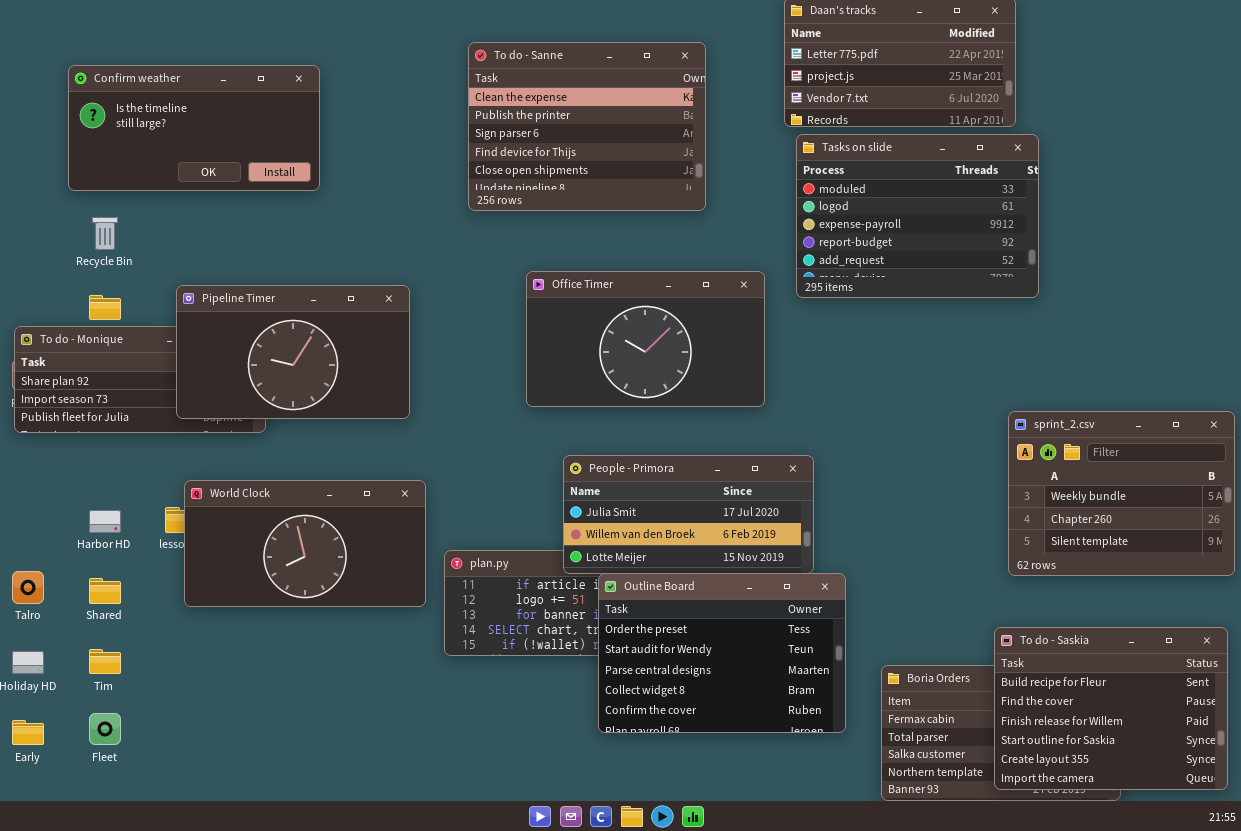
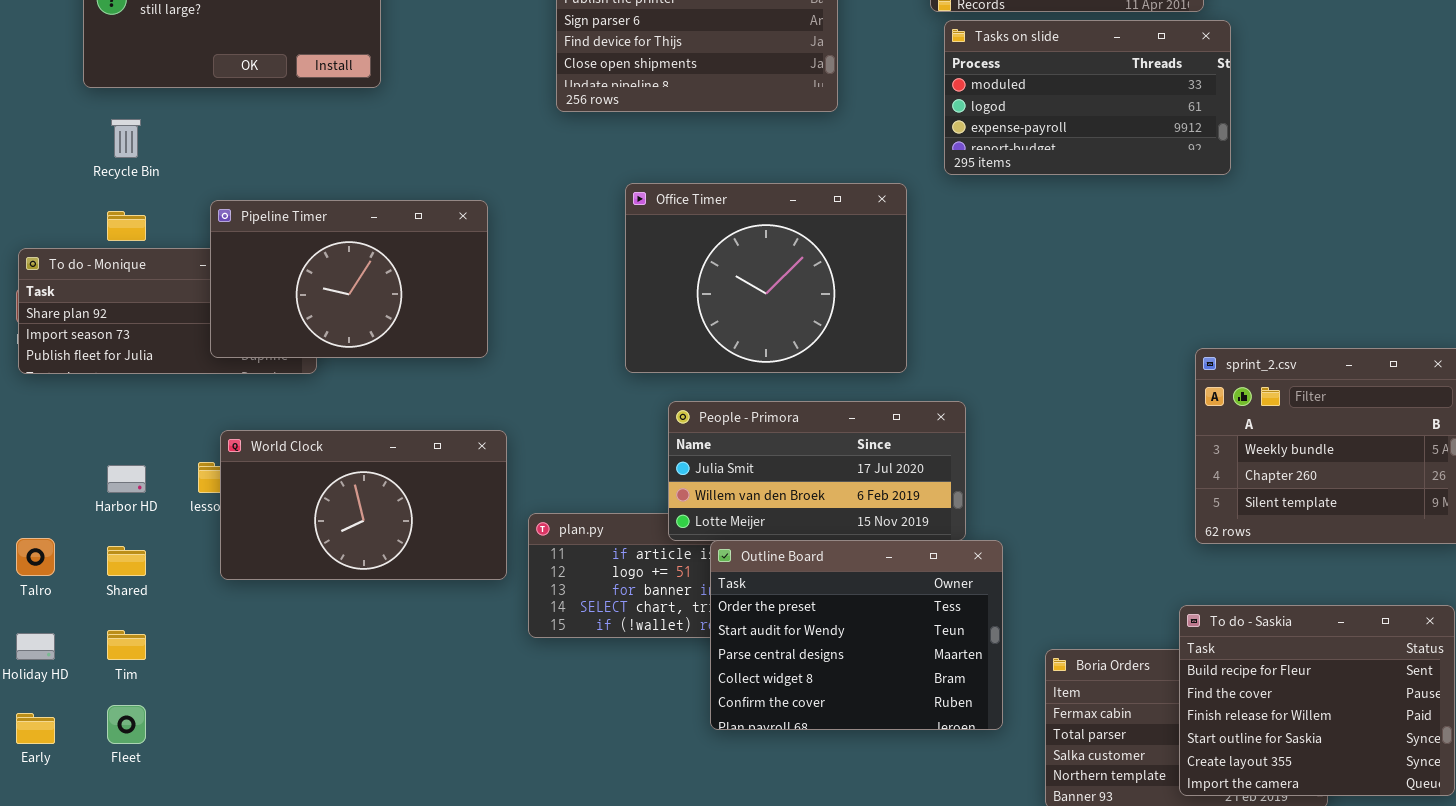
Tasks on slide: [796,134,1039,298] -> [944,20,1231,175], resized
Office Timer: [526,271,765,407] -> [625,183,907,373], resized

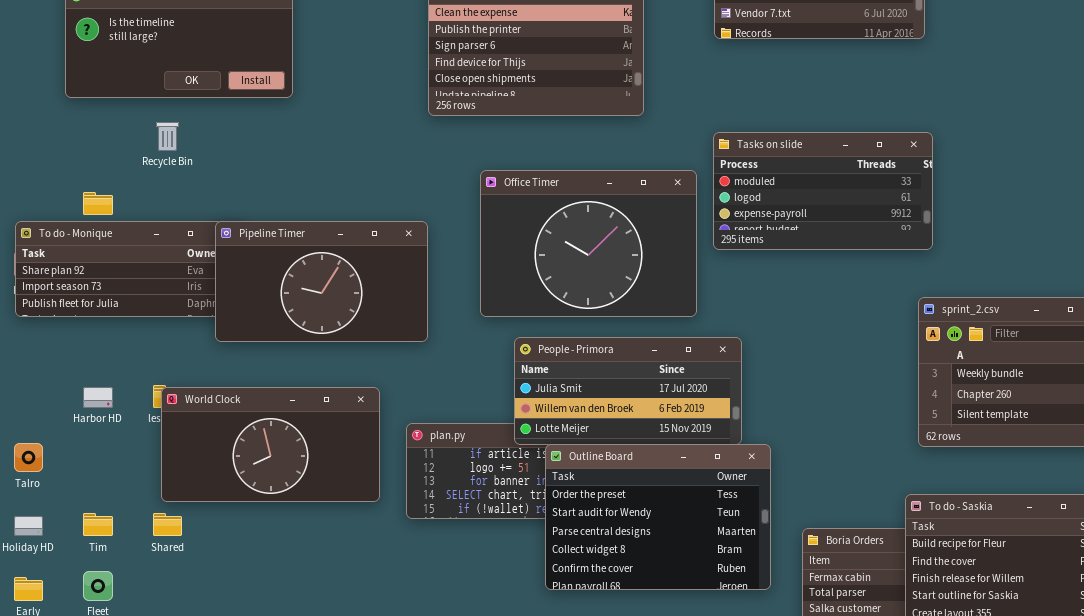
Tasks on slide: [944,20,1231,175] -> [713,132,933,250], moved
Recycle Bin: [111,119,141,158] -> [156,122,179,151], moved
Pipeline Timer: [210,200,488,358] -> [215,221,428,342], moved
World Clock: [220,430,507,580] -> [161,387,380,502], moved
Shared: [107,546,146,576] -> [153,513,182,536], moved

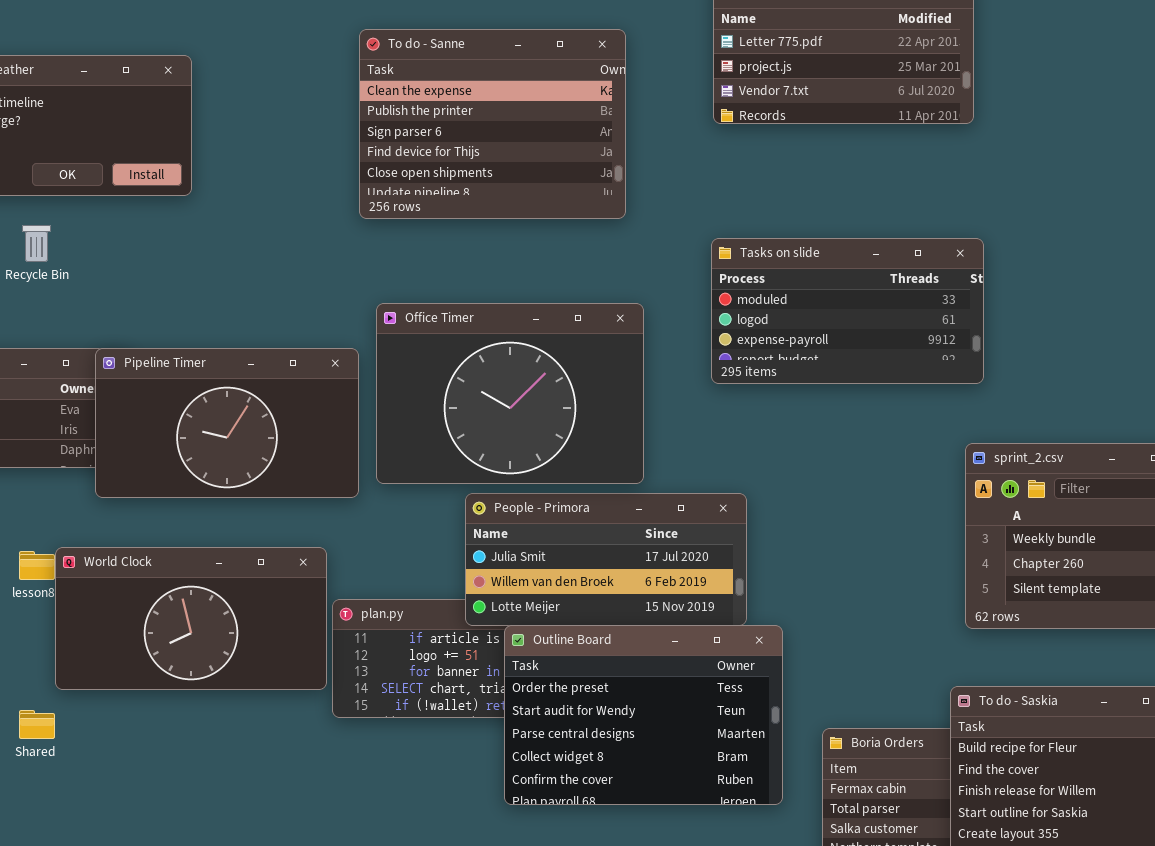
Office Timer: [480,170,697,317] -> [376,303,644,484], moved
World Clock: [161,387,380,502] -> [55,547,327,690], moved

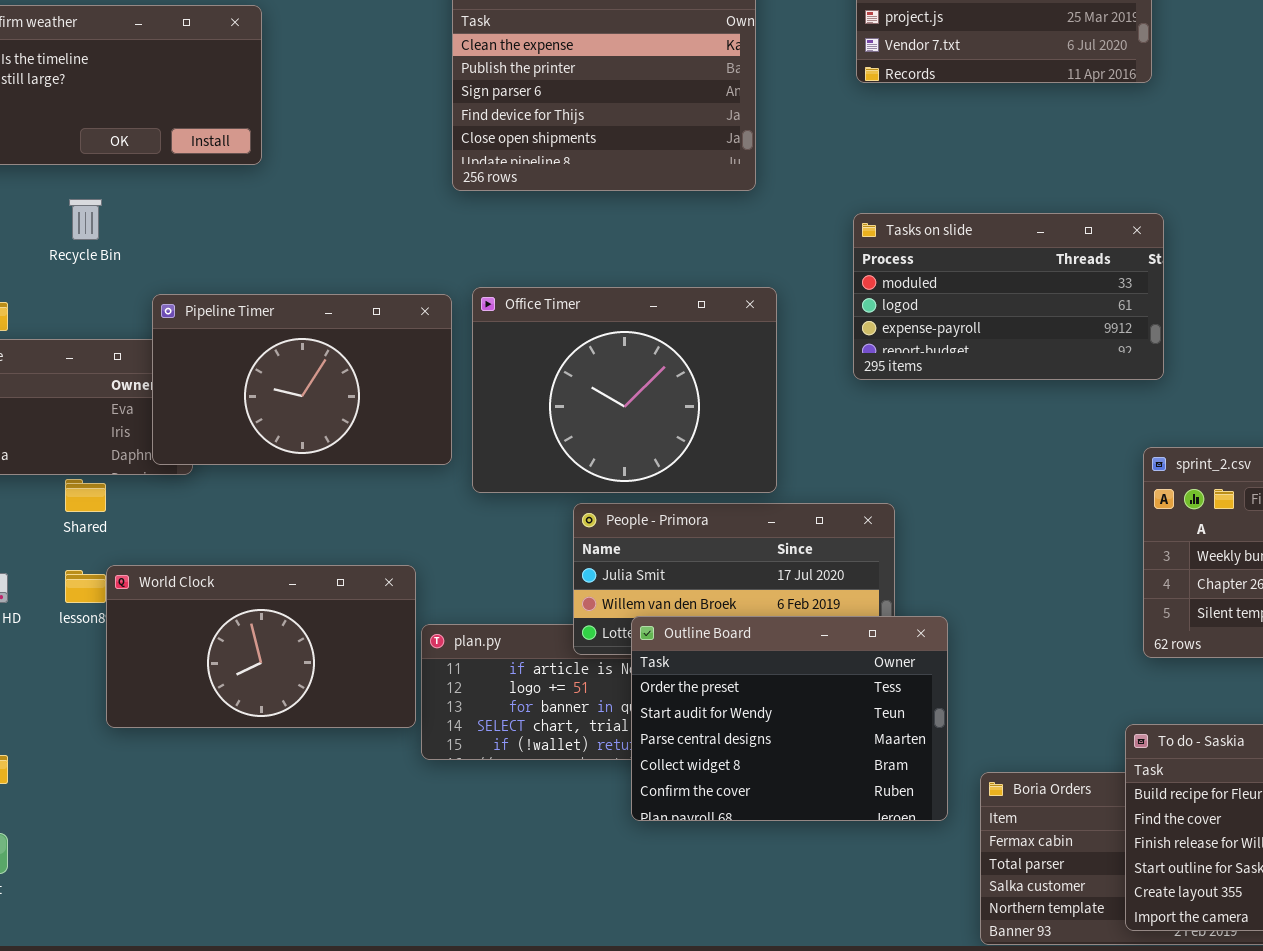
Pipeline Timer: [95,348,359,498] -> [152,294,452,465], moved
Outline Board: [504,625,783,805] -> [631,616,948,821], moved
Shared: [19,710,55,739] -> [65,479,106,512], moved

